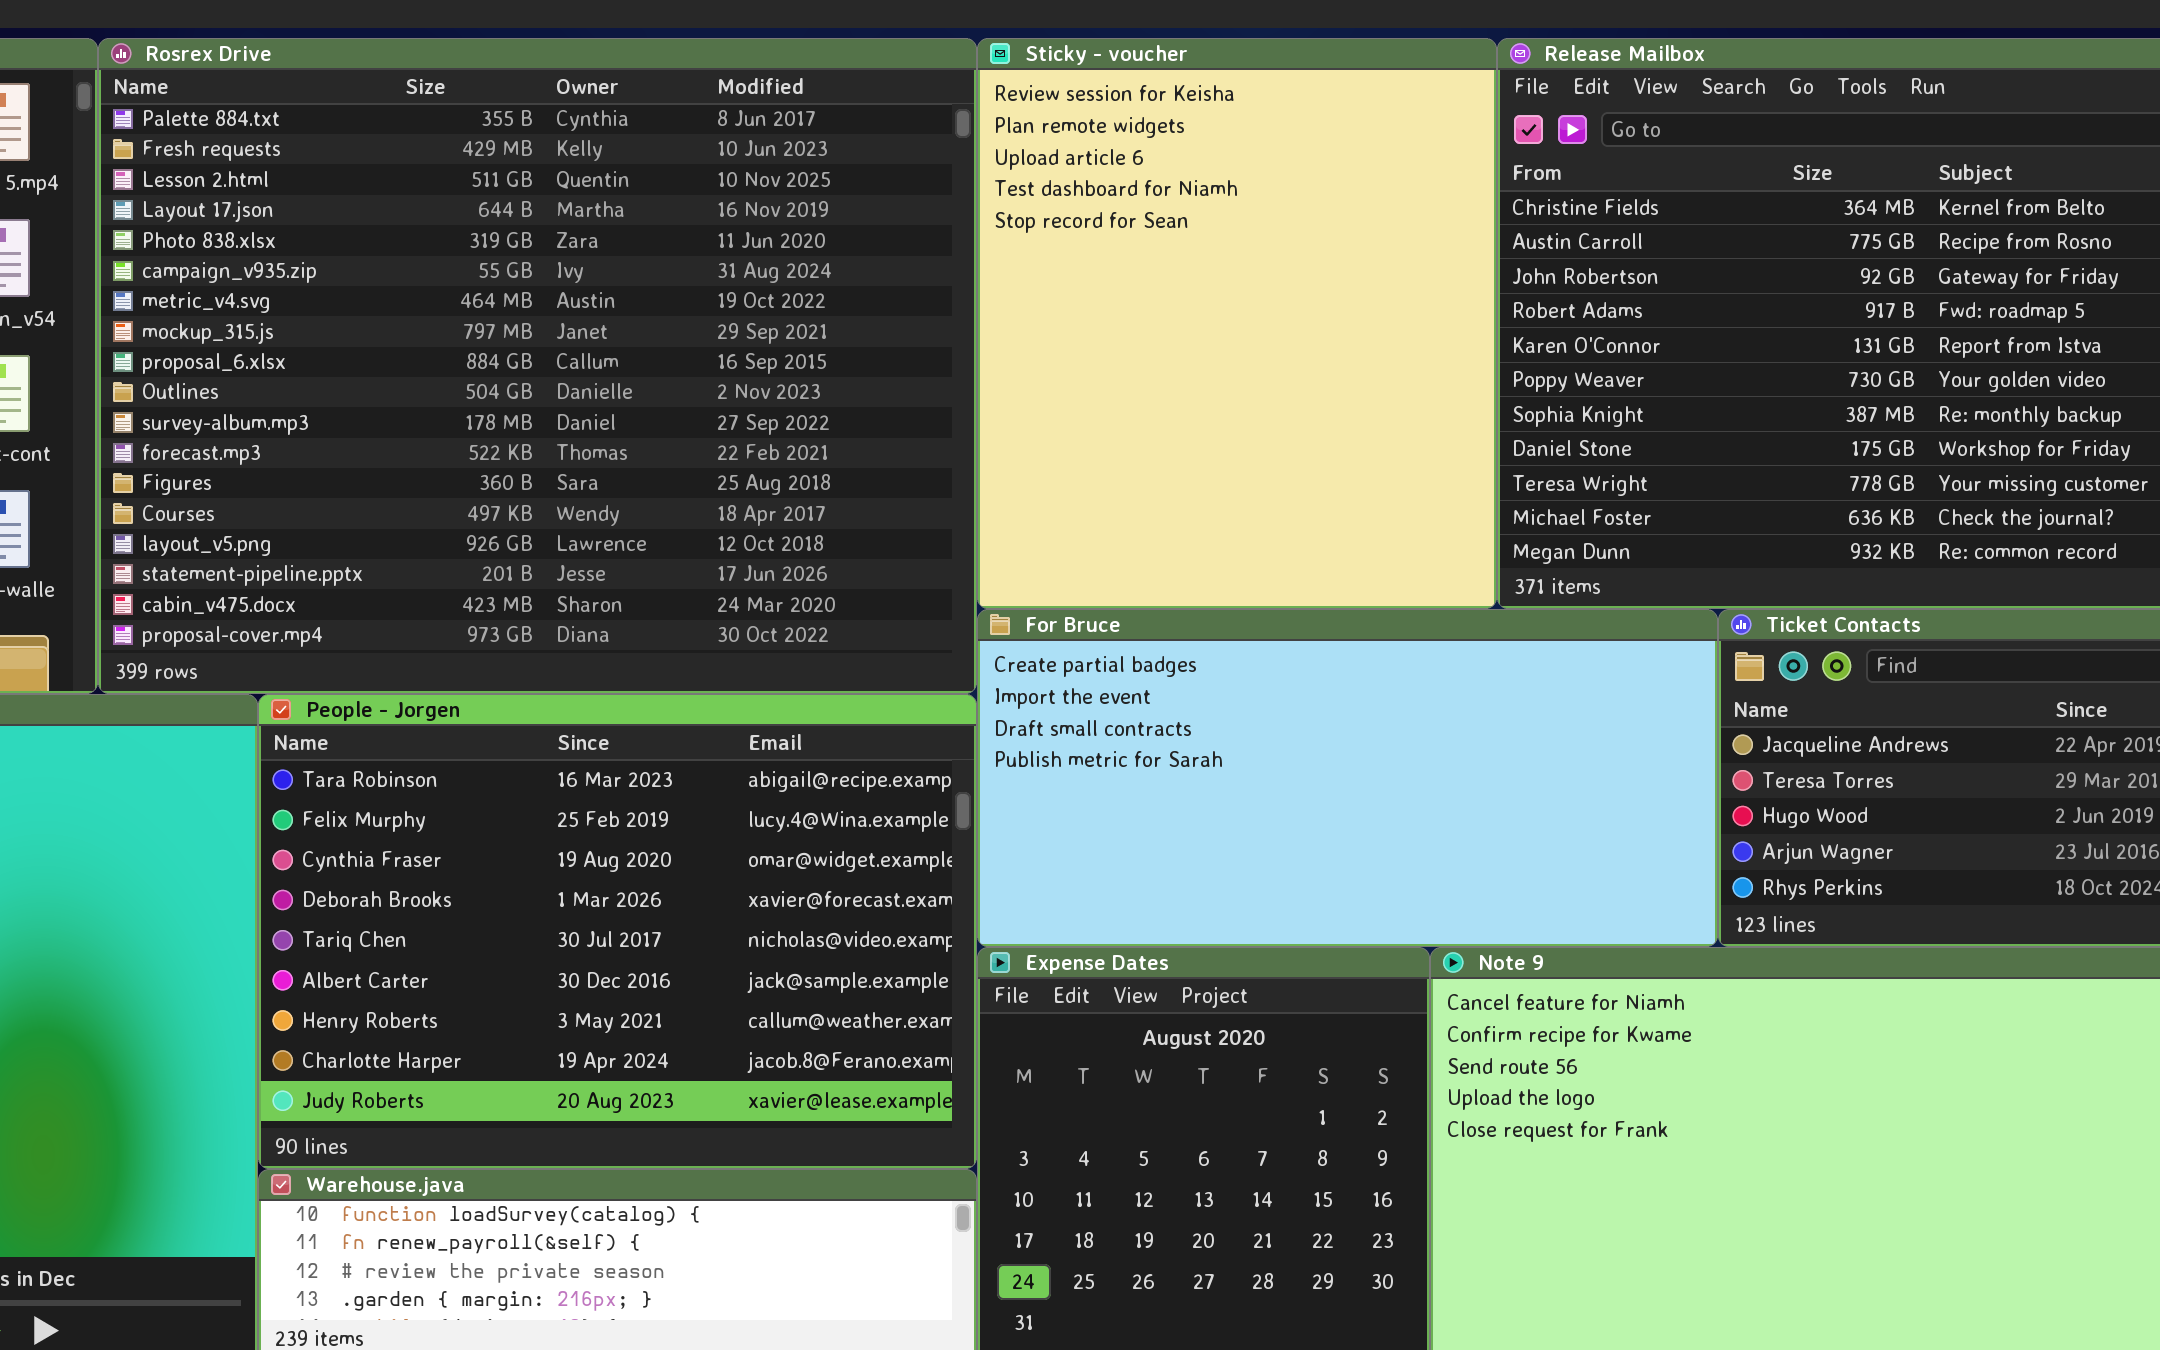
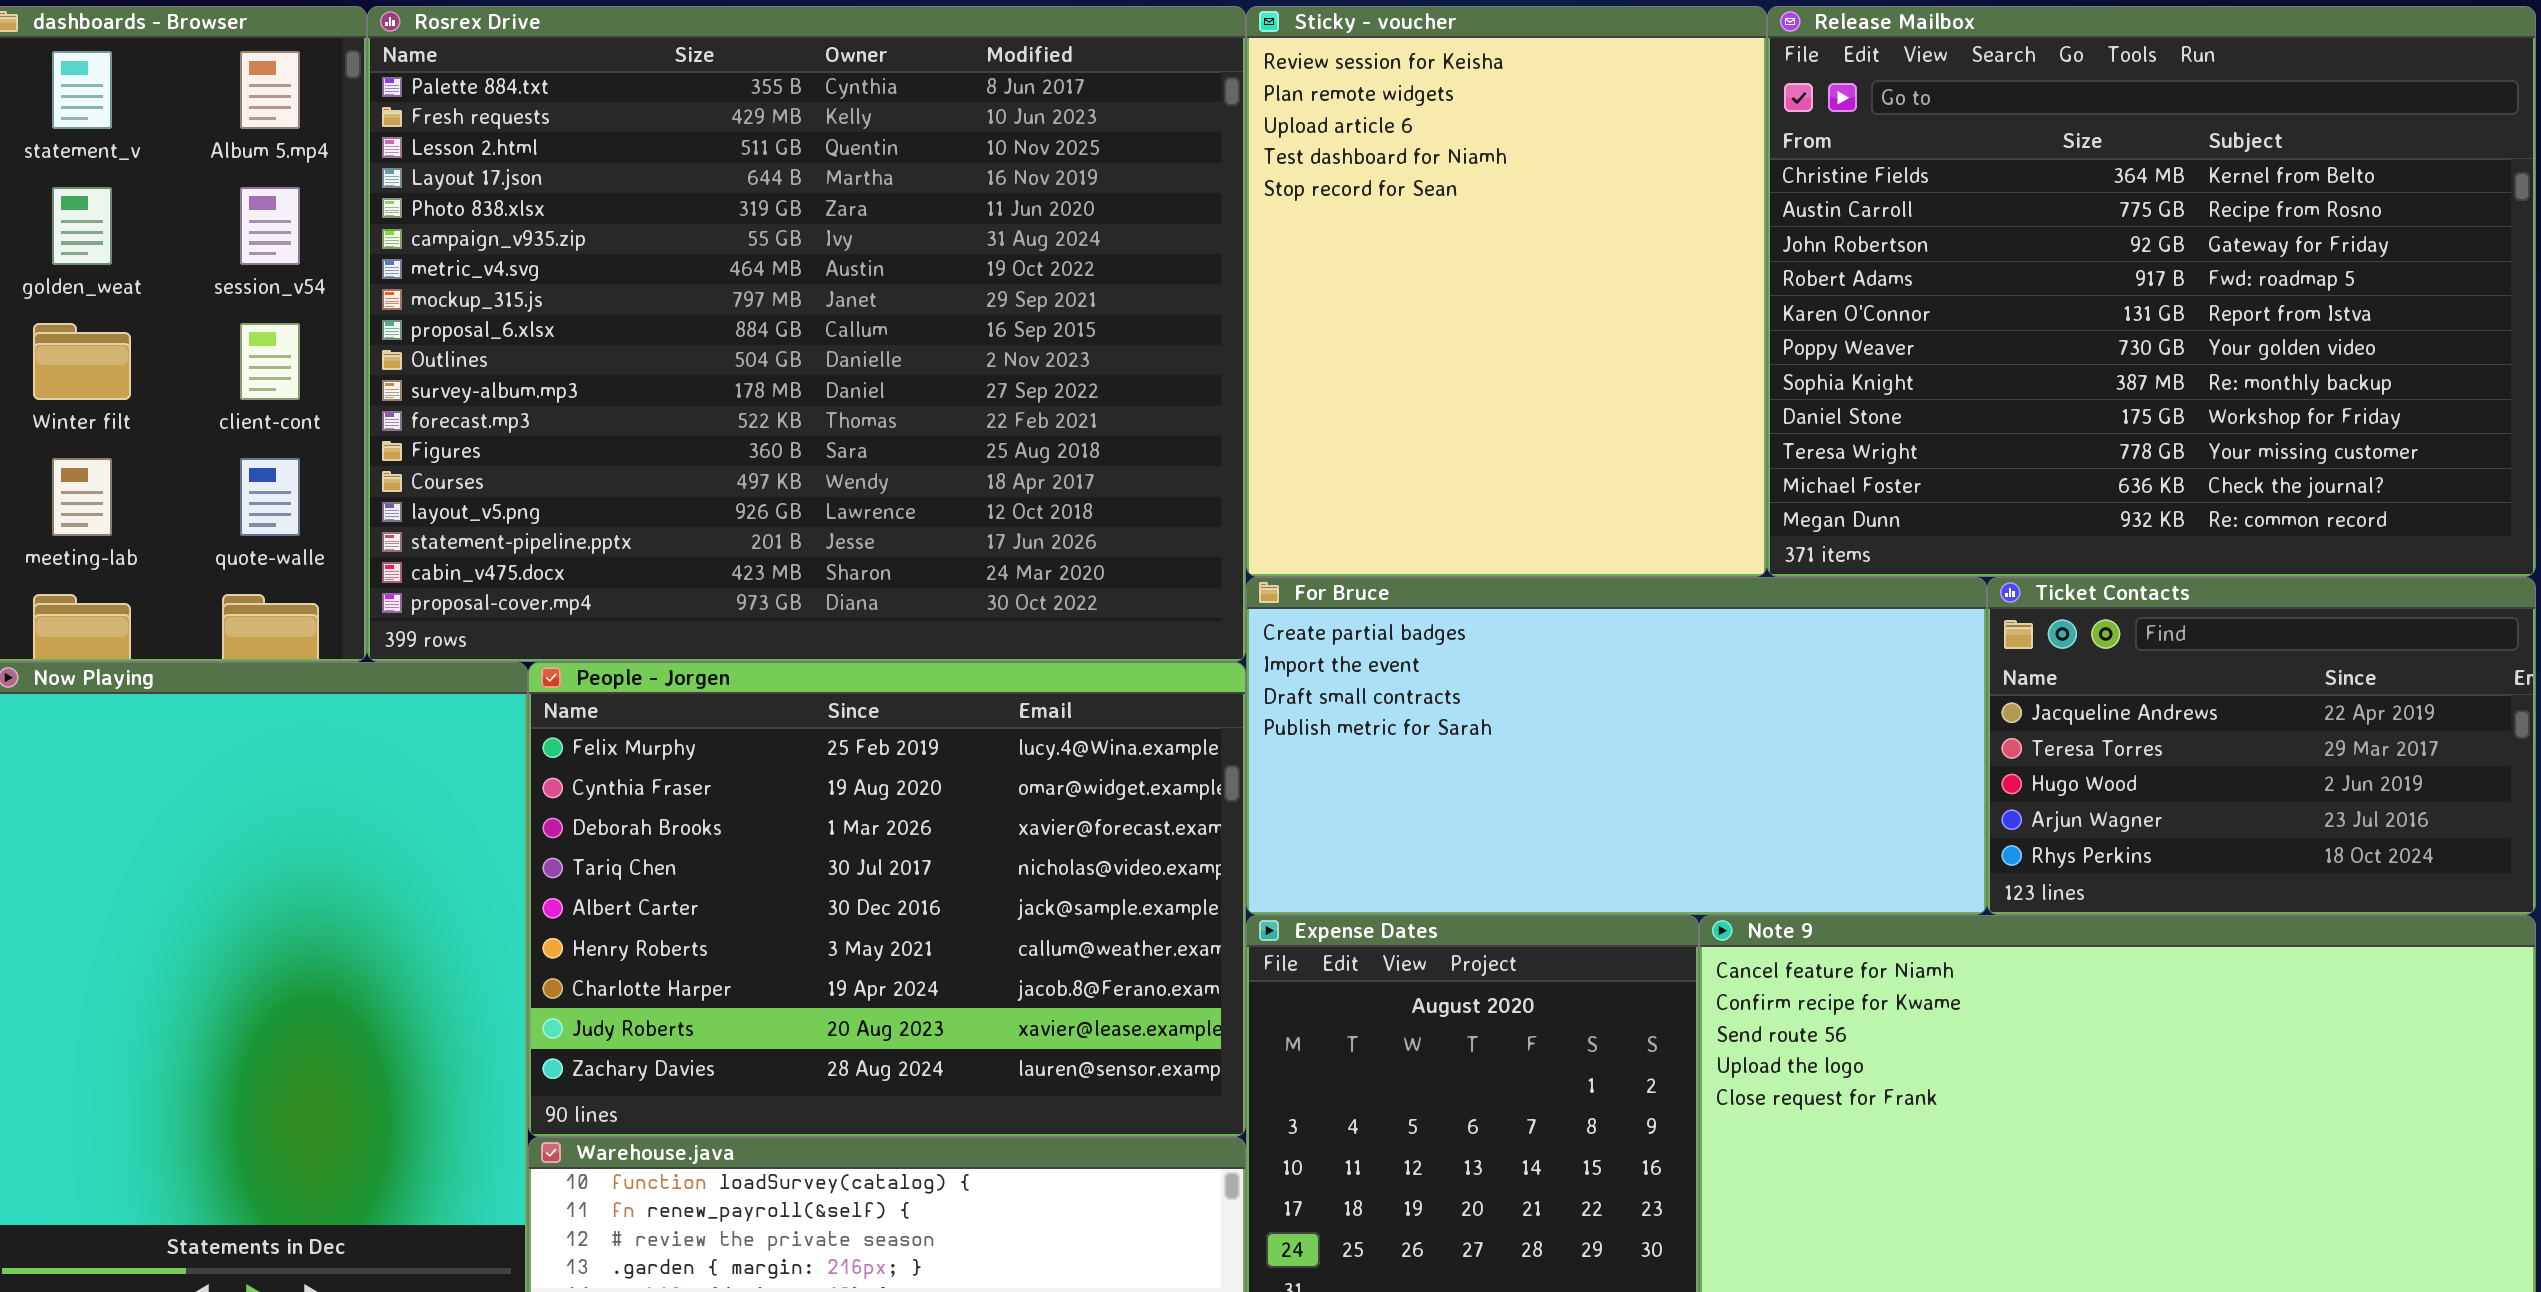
People - Jorgen: [258,694,977,1169] -> [528,662,1246,1137], scrolled down 1 row

